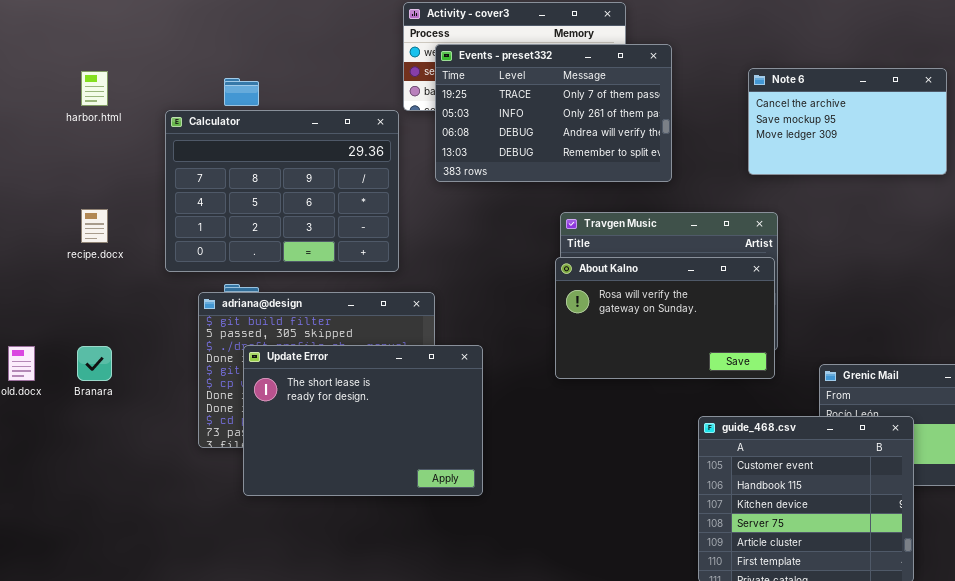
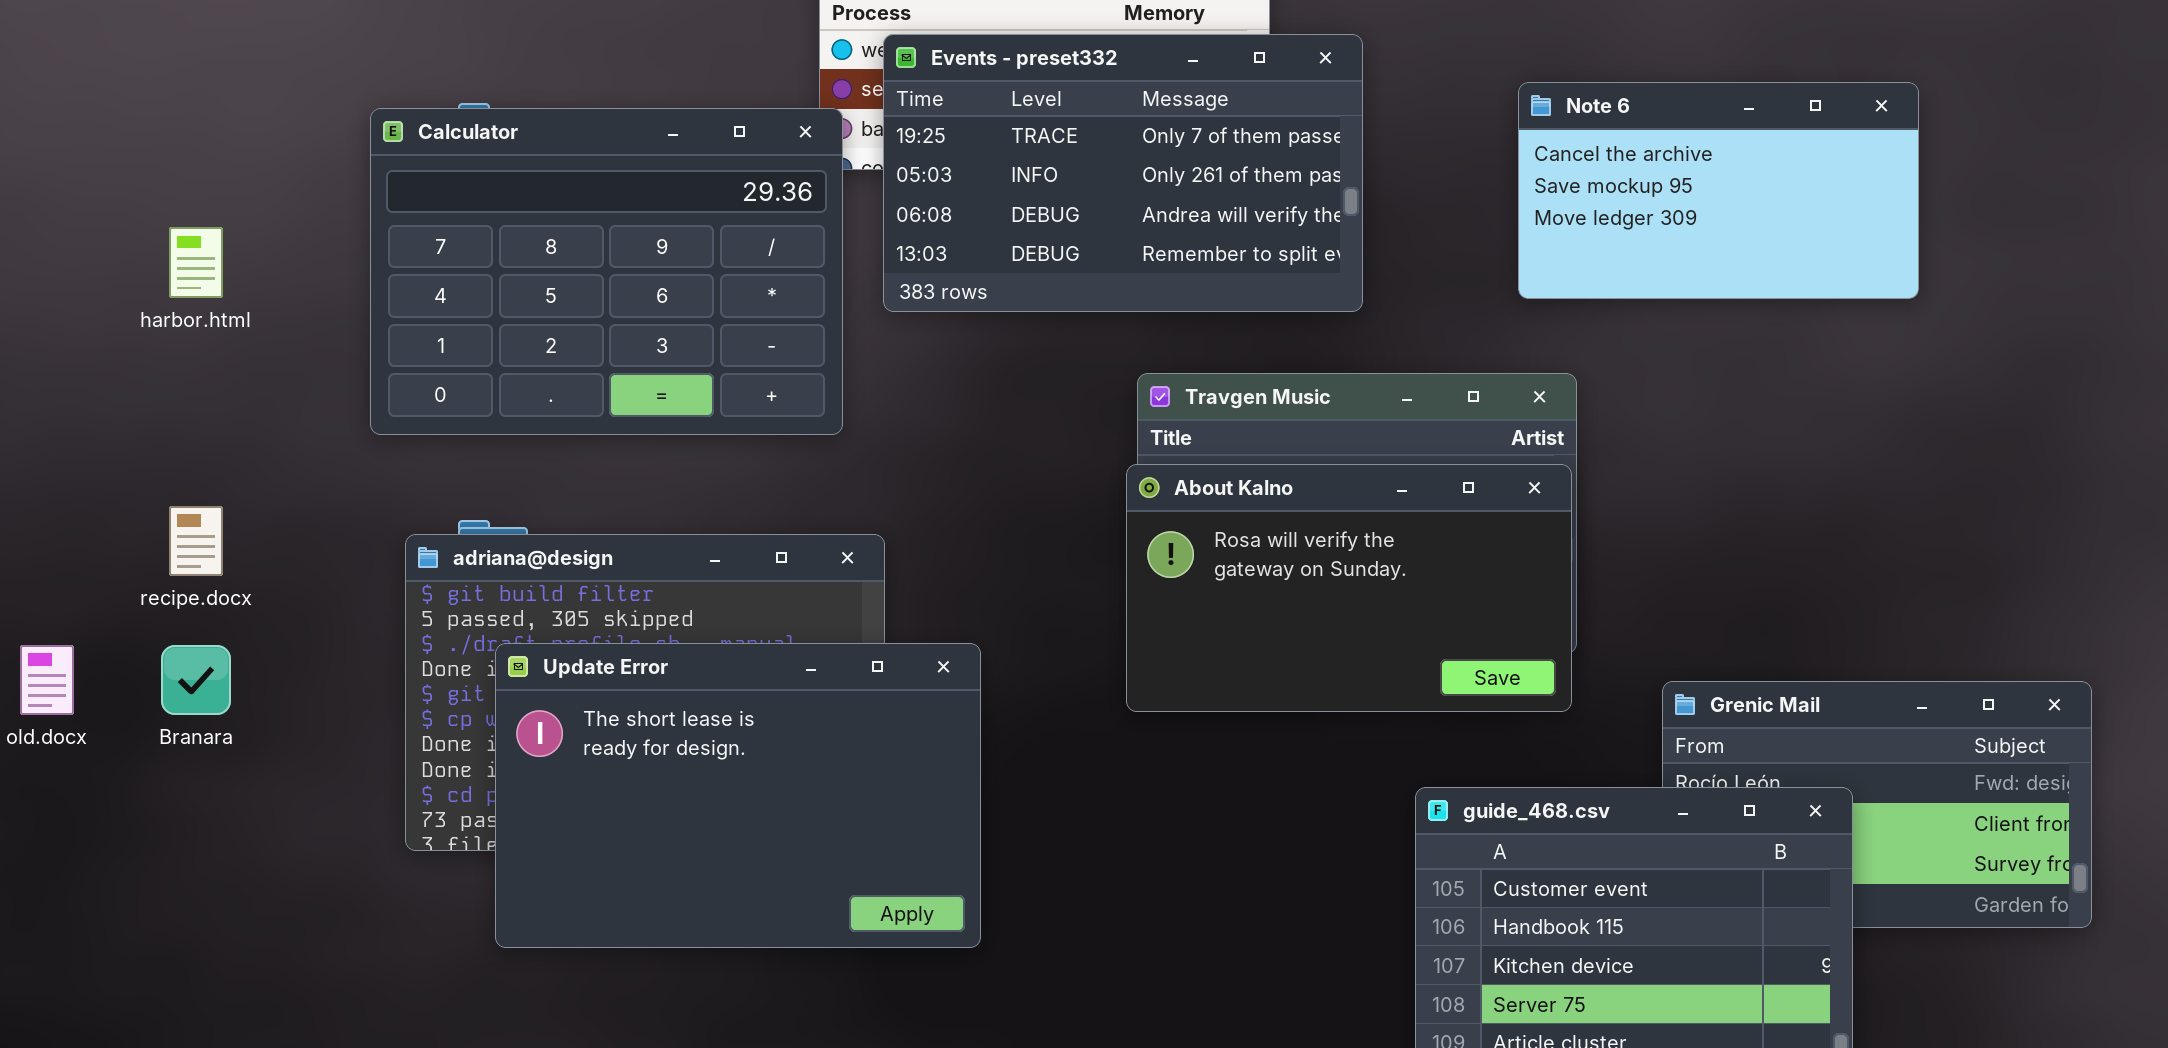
harbor.html: [81,71,108,106] -> [169,227,223,298], moved
Calculator: [165,110,399,272] -> [370,108,843,435], moved
recipe.docx: [81,209,108,243] -> [169,506,223,576], moved

